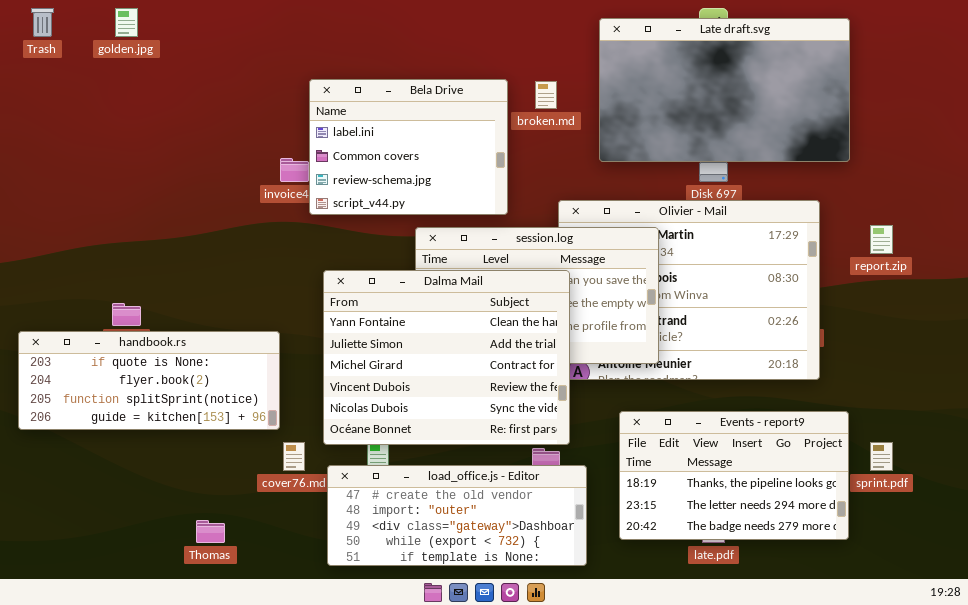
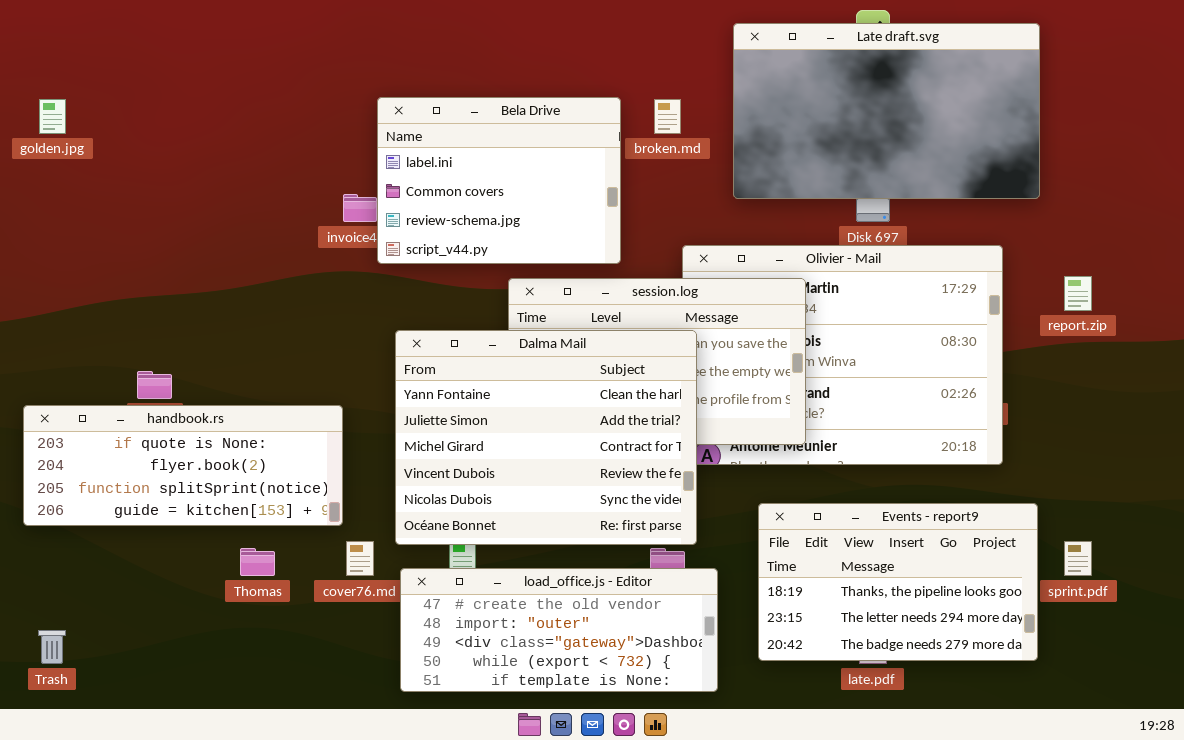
Trash: [31,8,54,37] -> [38,630,66,664], moved
golden.jpg: [115,8,138,37] -> [39,99,66,134], moved
Thomas: [196,520,225,543] -> [240,548,275,576], moved

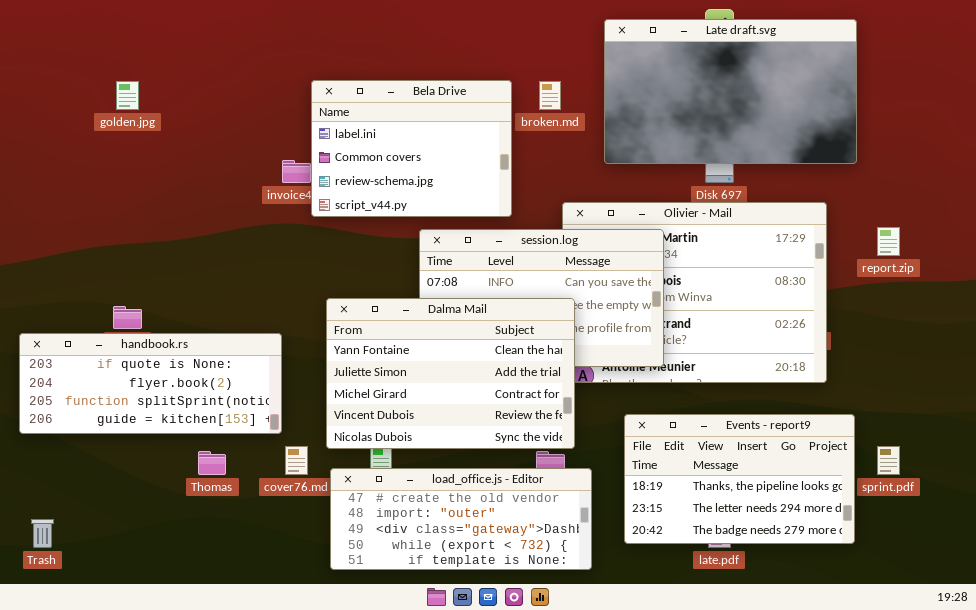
golden.jpg: [39,99,66,134] -> [116,81,139,110], moved
Dalma Mail: [395,330,697,545] -> [326,298,575,449], resized

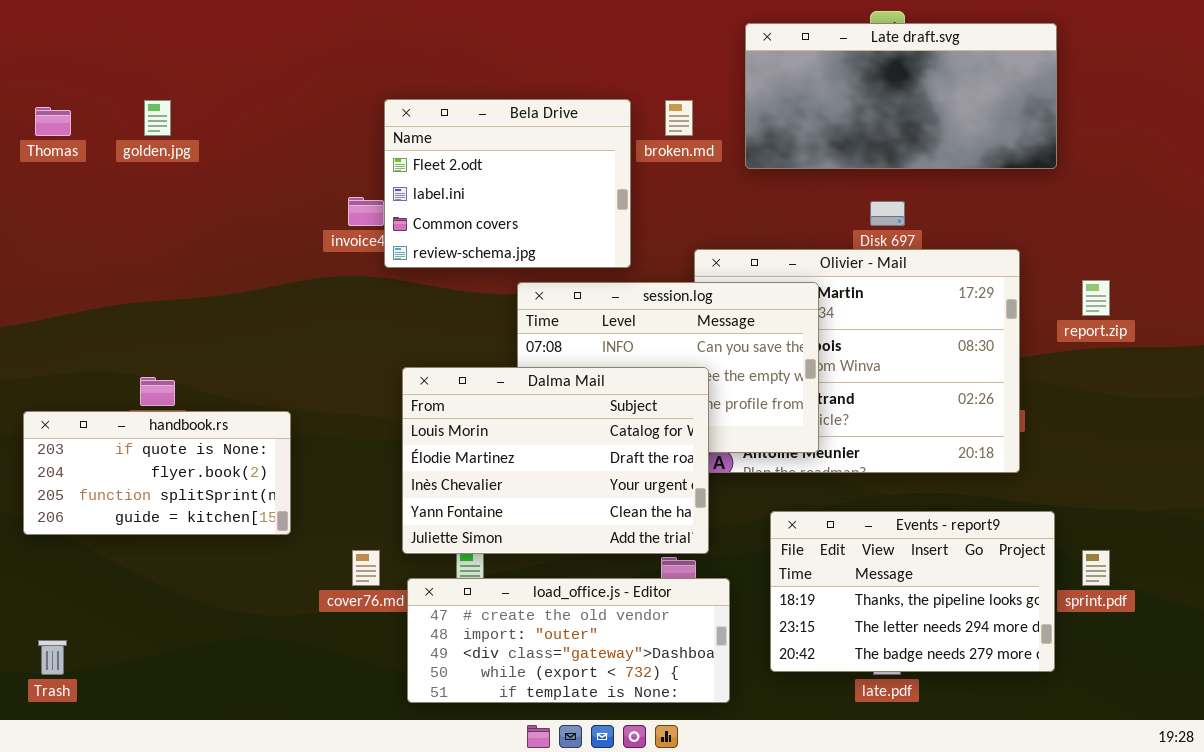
Late draft.svg: [604,19,857,164] -> [745,23,1057,169], resized
Bela Drive: [311,80,512,217] -> [384,99,631,268], scrolled up 1 row
Dalma Mail: [326,298,575,449] -> [402,367,709,554], scrolled up 3 rows
handbook.rs: [19,333,282,434] -> [23,411,291,535], resized
Thomas: [198,451,226,475] -> [35,107,71,136], moved

